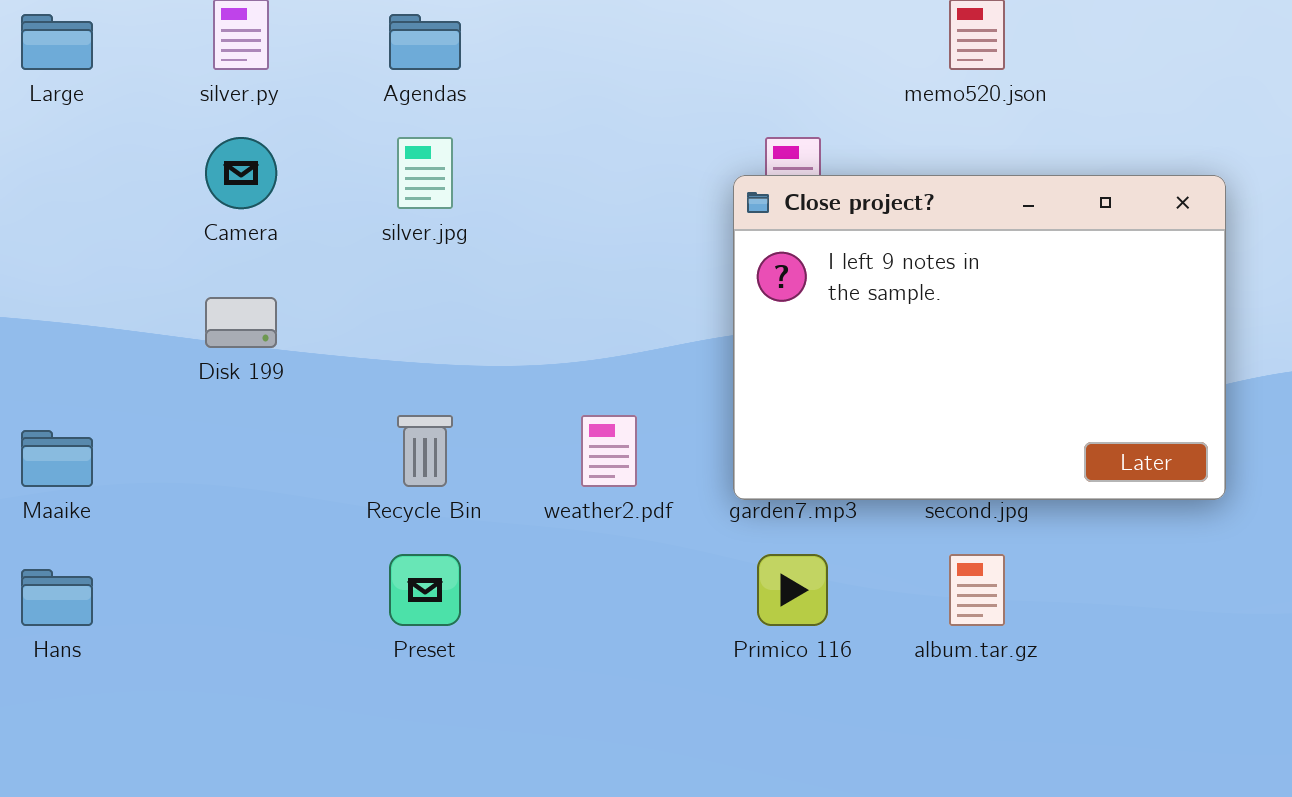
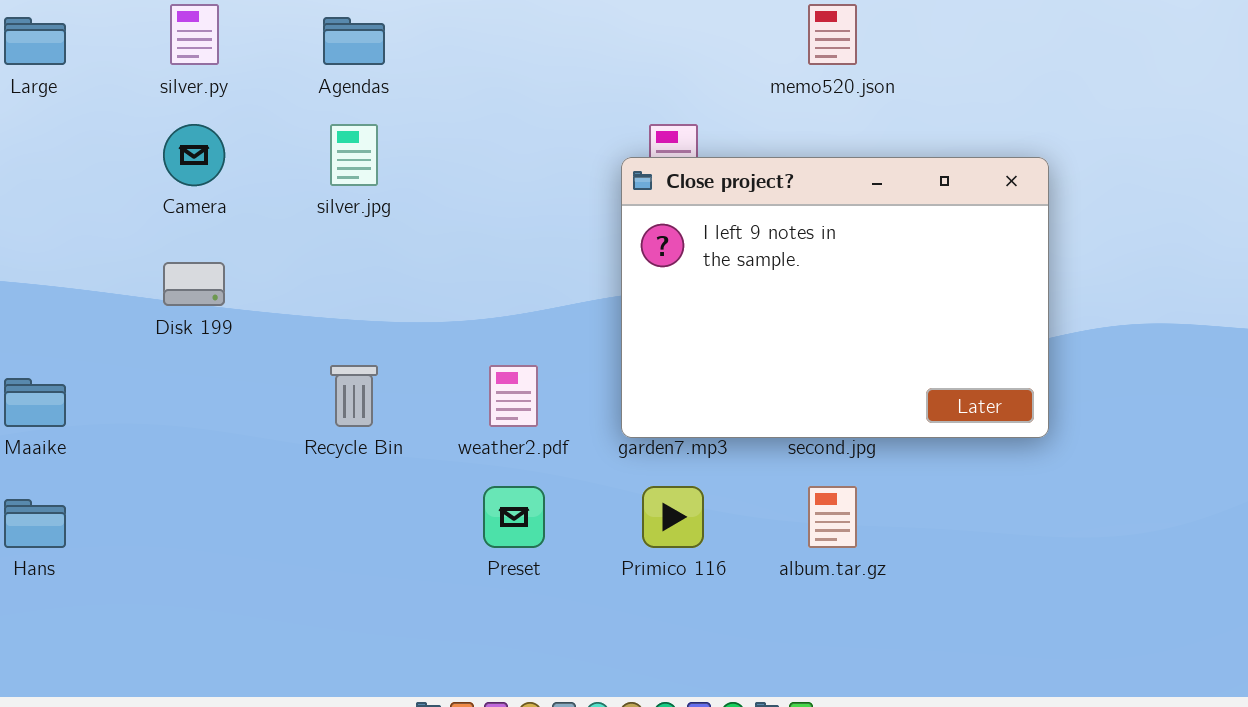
Preset: [389,554,461,626] -> [483,486,545,548], moved

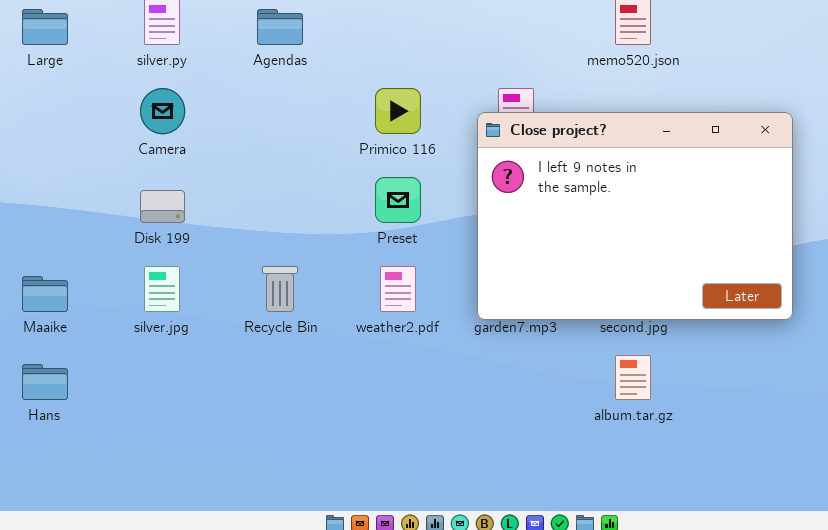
silver.jpg: [330,124,378,186] -> [144,266,180,312], moved
Preset: [483,486,545,548] -> [375,177,421,223], moved
Primico 116: [642,486,704,548] -> [375,88,421,134], moved

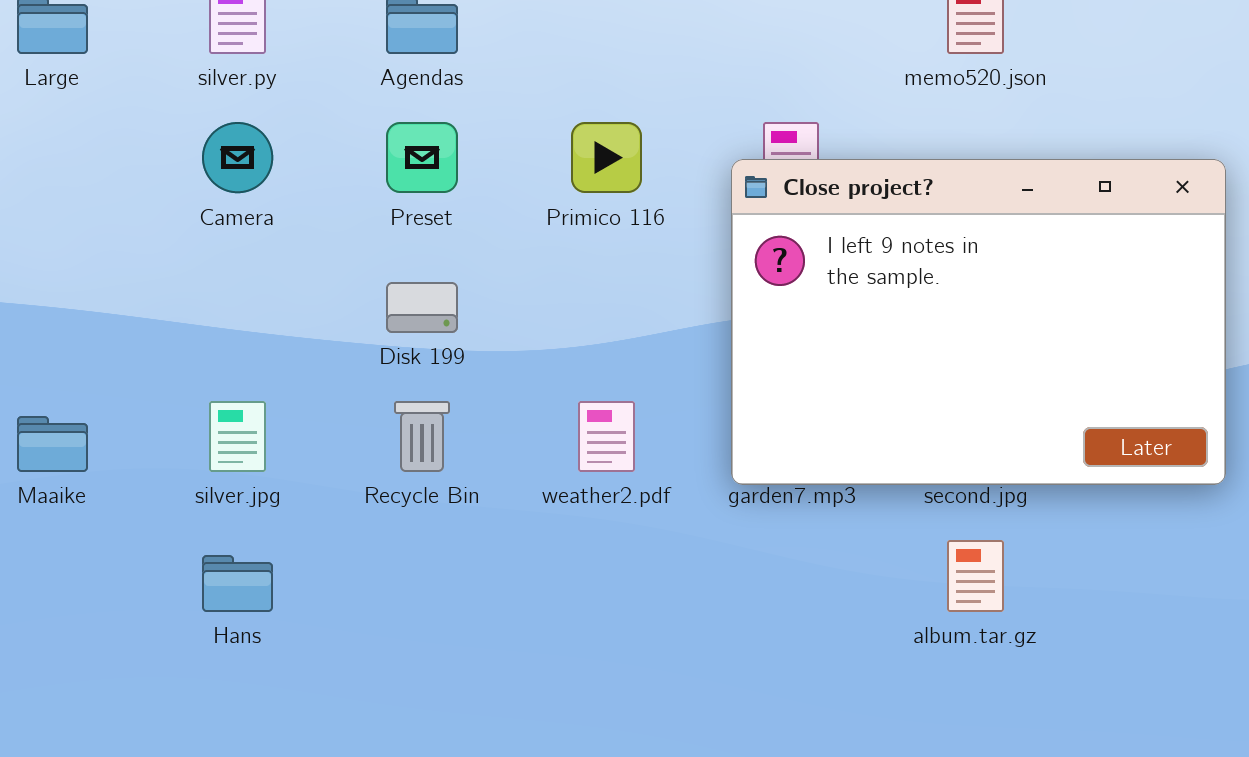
Preset: [375,177,421,223] -> [386,122,458,193], moved
Disk 199: [140,190,185,223] -> [386,282,458,333], moved
Hans: [22,364,68,400] -> [202,555,273,612], moved

